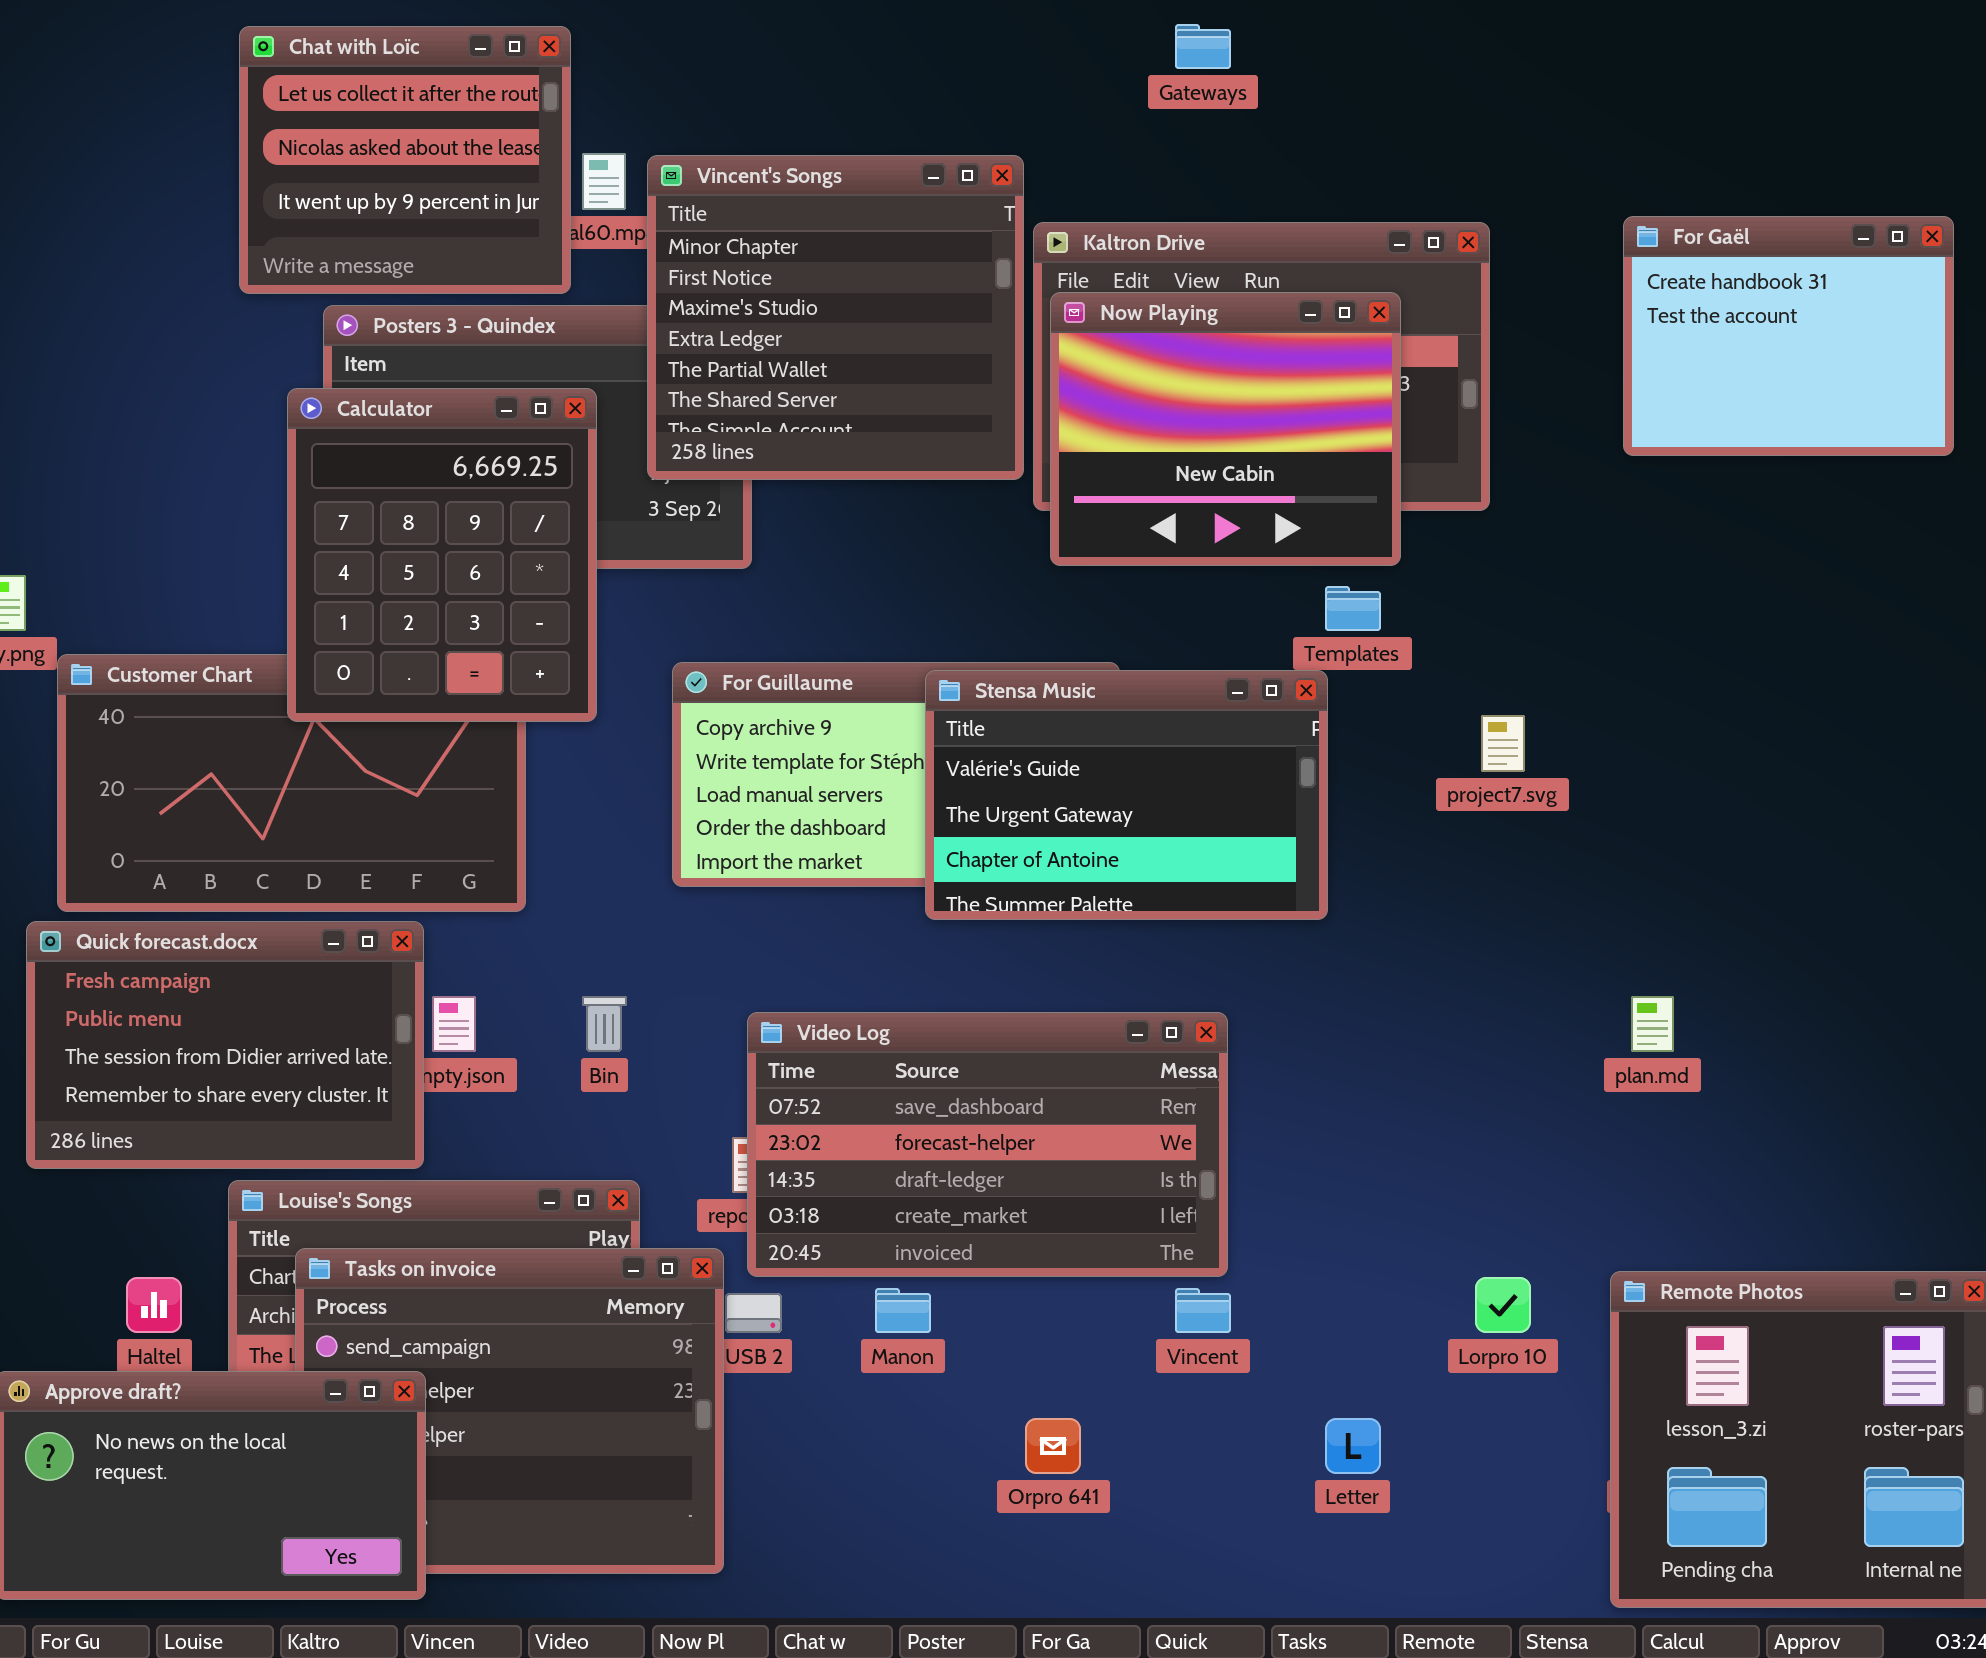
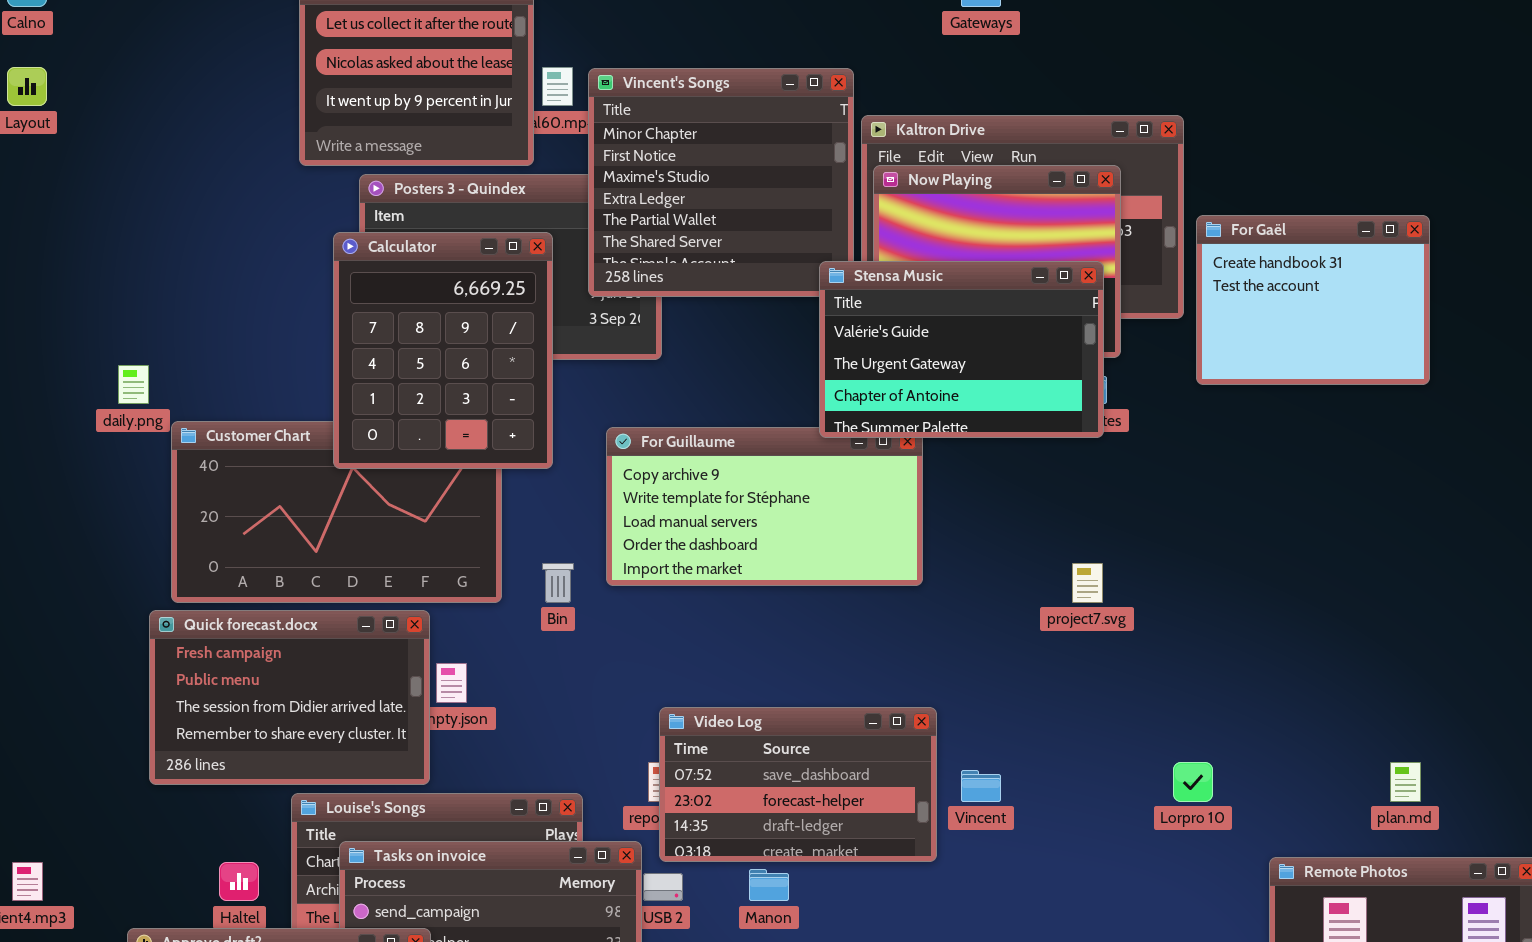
For Gaël: [1623,216,1954,456] -> [1196,215,1430,385], moved
Stensa Music: [925,670,1328,920] -> [819,261,1104,438], moved
project7.svg: [1481,715,1525,772] -> [1072,563,1103,603], moved
Bin: [582,996,627,1052] -> [542,563,574,603], moved
plan.md: [1631,996,1674,1052] -> [1390,762,1421,802], moved
Video Log: [747,1012,1228,1277] -> [659,707,937,862], resized
Lorpro 10: [1475,1277,1531,1333] -> [1173,762,1213,802], moved
Vincent: [1175,1288,1231,1333] -> [961,770,1001,802], moved

